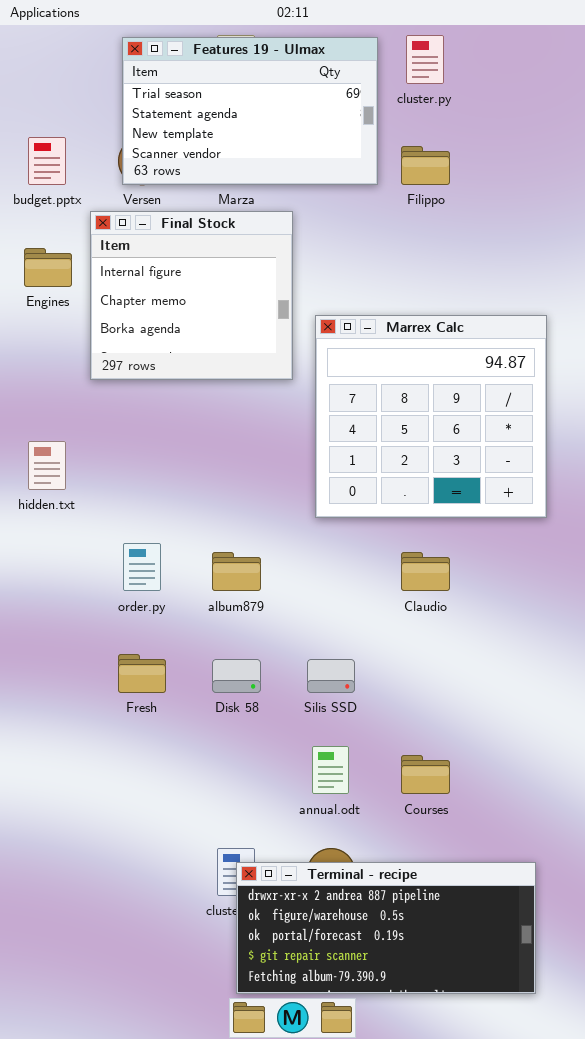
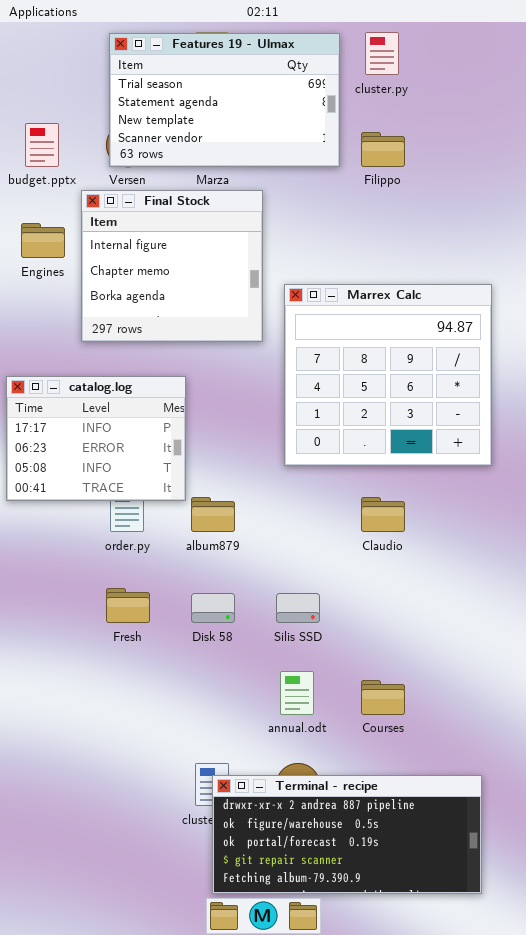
catalog.log: none -> [6,376,186,501], opened

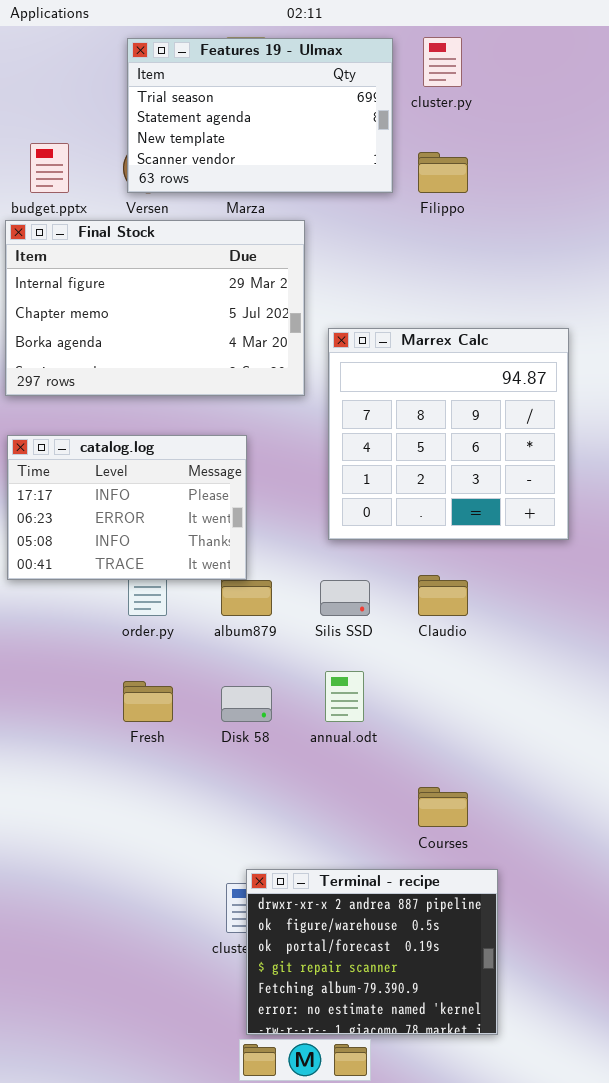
Final Stock: [81,190,263,342] -> [5,220,305,396], resized
catalog.log: [6,376,186,501] -> [7,435,247,580], resized
Silis SSD: [276,593,320,623] -> [320,580,370,616], moved
annual.odt: [280,671,314,715] -> [325,671,364,722], moved
Terminal - recipe: [212,775,482,894] -> [246,869,498,1035], resized

